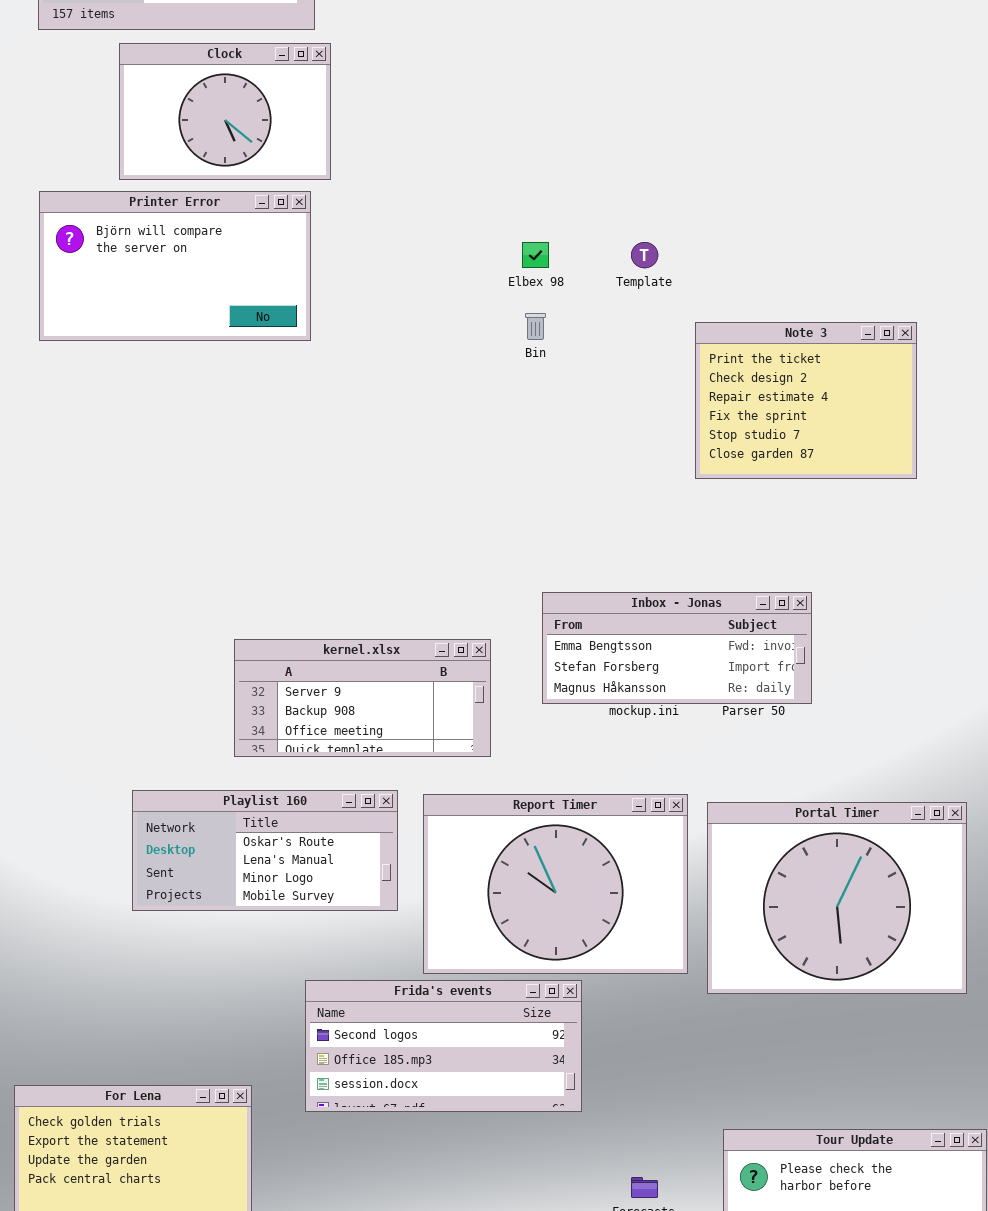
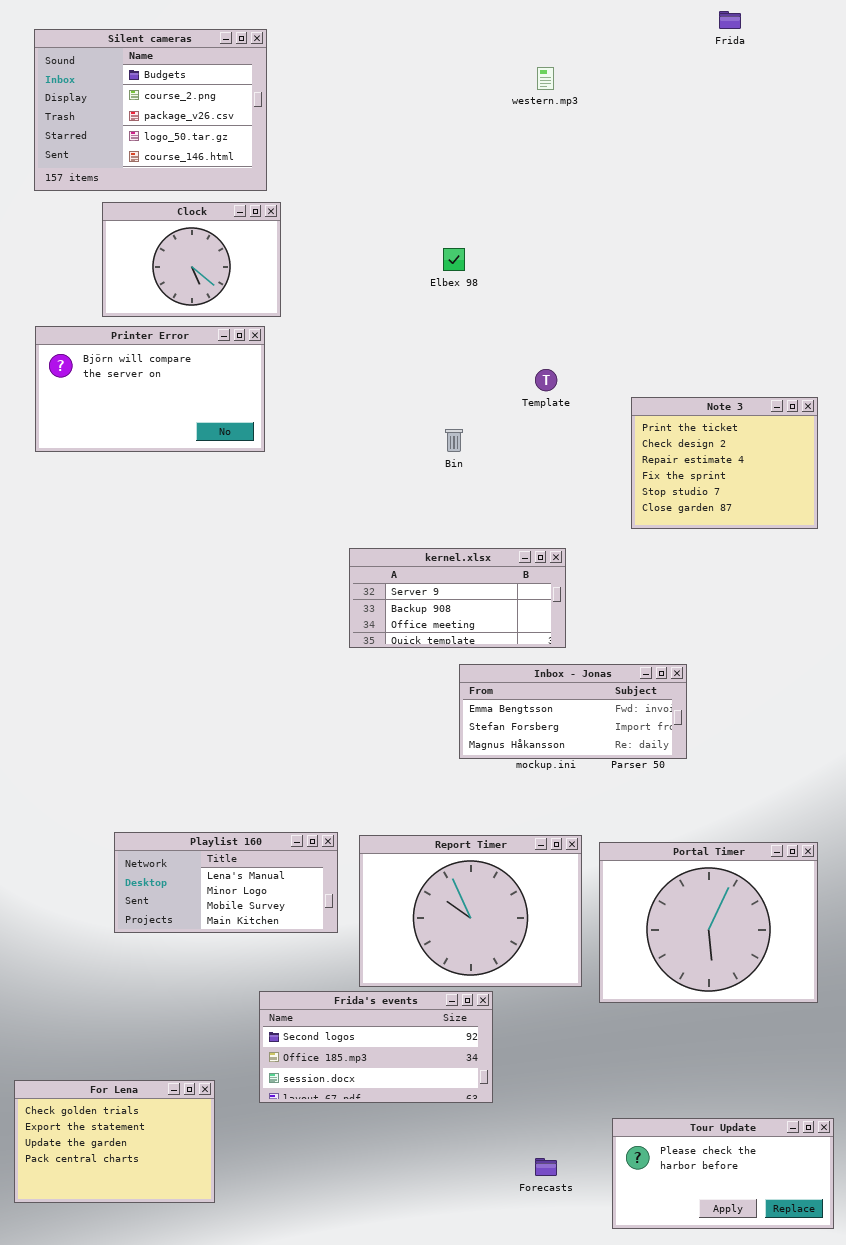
Elbex 98: [522,242,549,268] -> [443,248,465,271], moved
Note 3: [695,322,917,479] -> [631,397,818,529], moved
kernel.xlsx: [234,639,491,757] -> [349,548,566,648], moved
Playlist 160: [132,790,398,911] -> [114,832,338,933], scrolled down 1 row

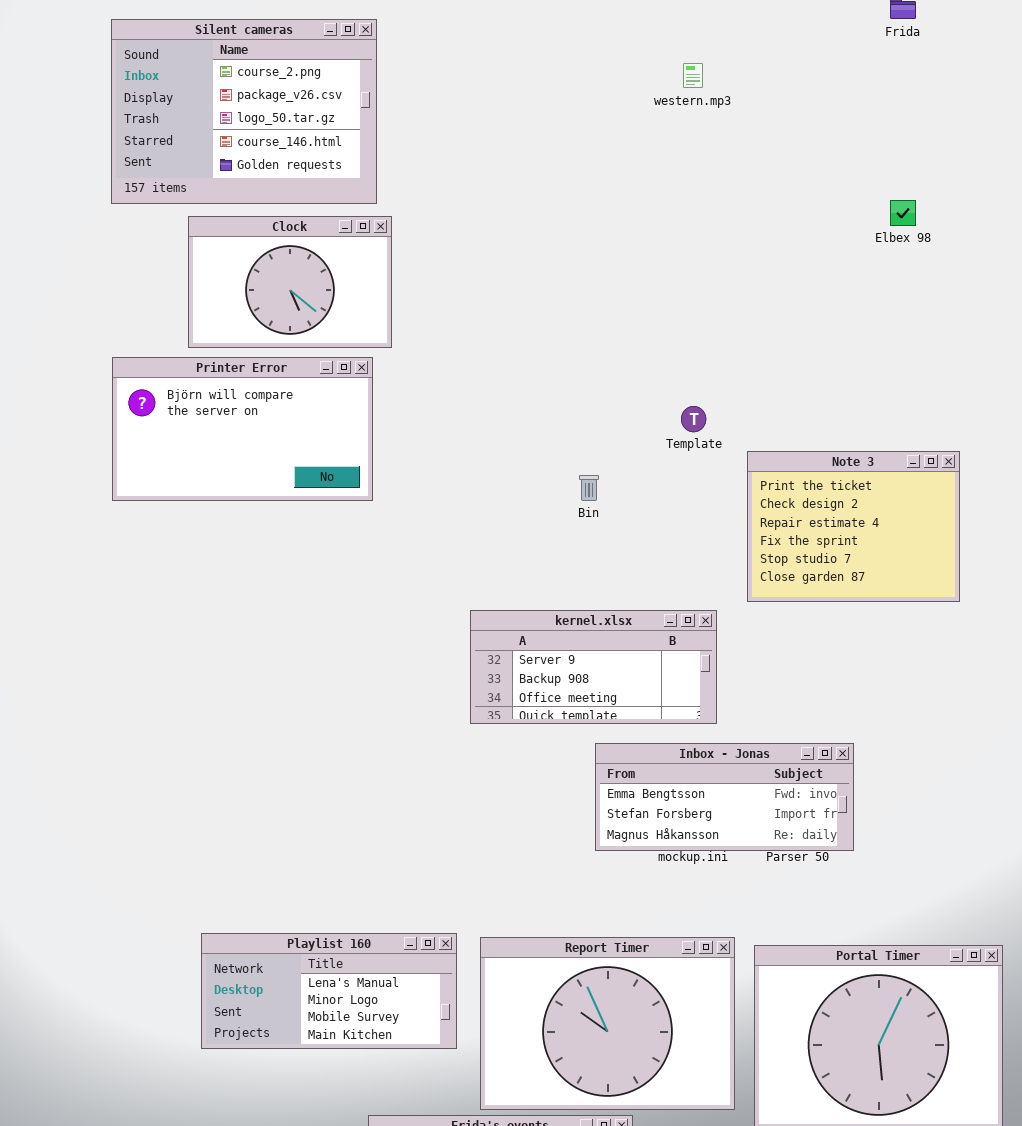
Silent cameras: [34,29,267,191] -> [111,19,377,204], scrolled down 1 row
Elbex 98: [443,248,465,271] -> [890,200,916,226], moved
Note 3: [631,397,818,529] -> [747,451,960,602], moved

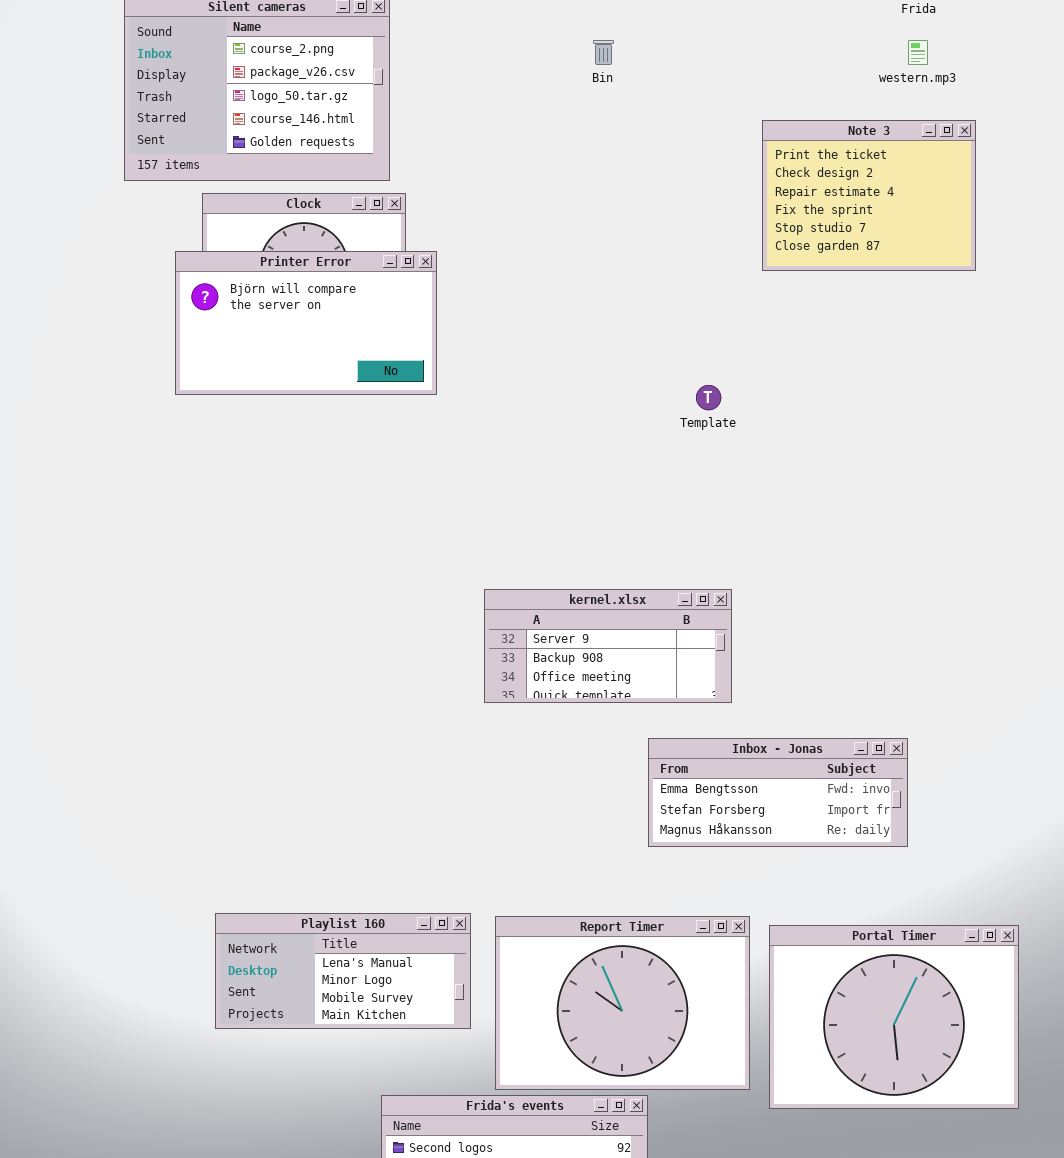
western.mp3: [683,63,703,88] -> [908,40,928,65], moved
Printer Error: [112,357,373,501] -> [175,251,437,395], moved
Note 3: [747,451,960,602] -> [762,120,976,271], moved
Bin: [579,475,599,501] -> [593,40,614,65], moved
Inbox - Jonas: [595,743,854,851] -> [648,738,908,847], moved

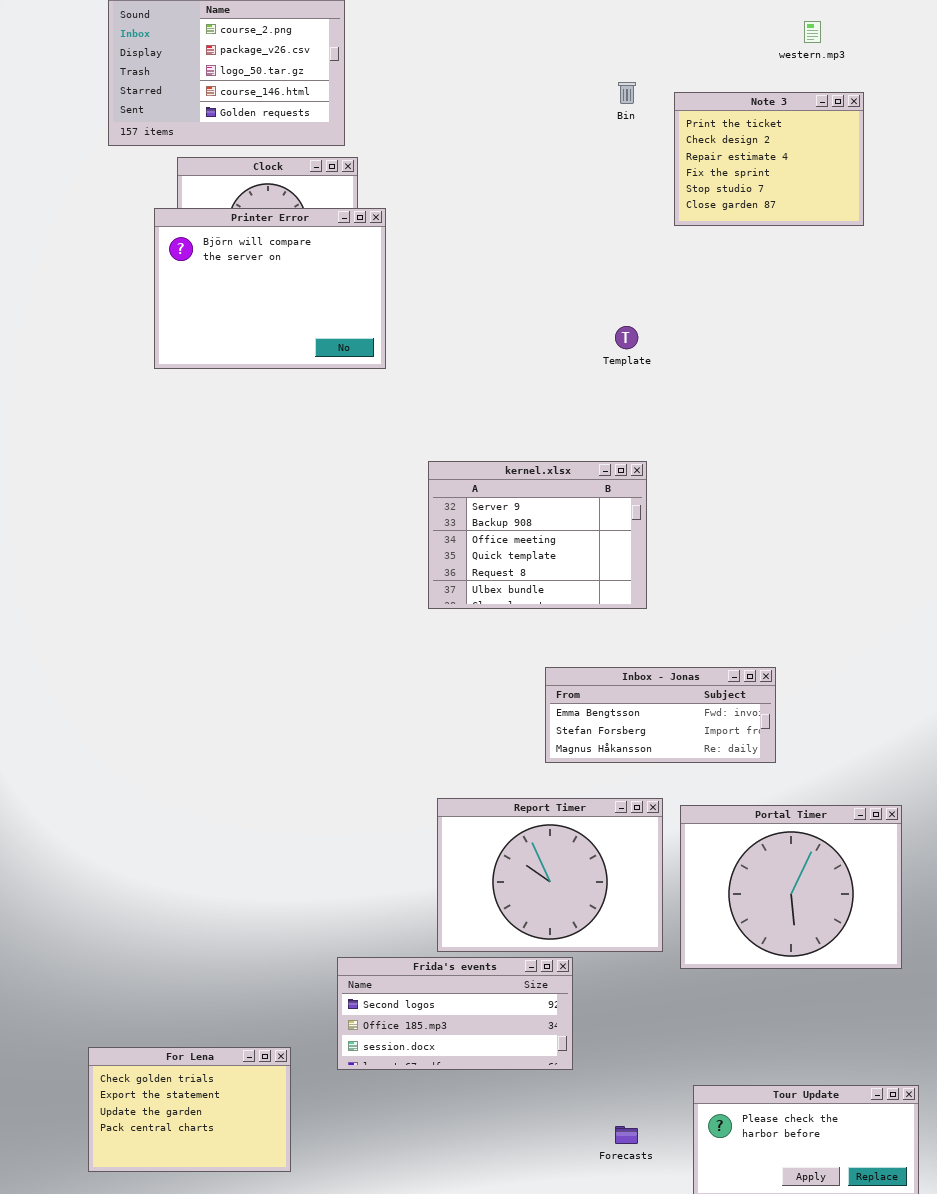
Bin: [593,40,614,65] -> [618,82,636,104], moved
Printer Error: [175,251,437,395] -> [154,208,386,369], resized
kernel.xlsx: [484,589,732,703] -> [428,461,647,609], resized
Inbox - Jonas: [648,738,908,847] -> [545,667,776,763], moved
Playlist 160: [215,913,471,1029] -> none, closed

